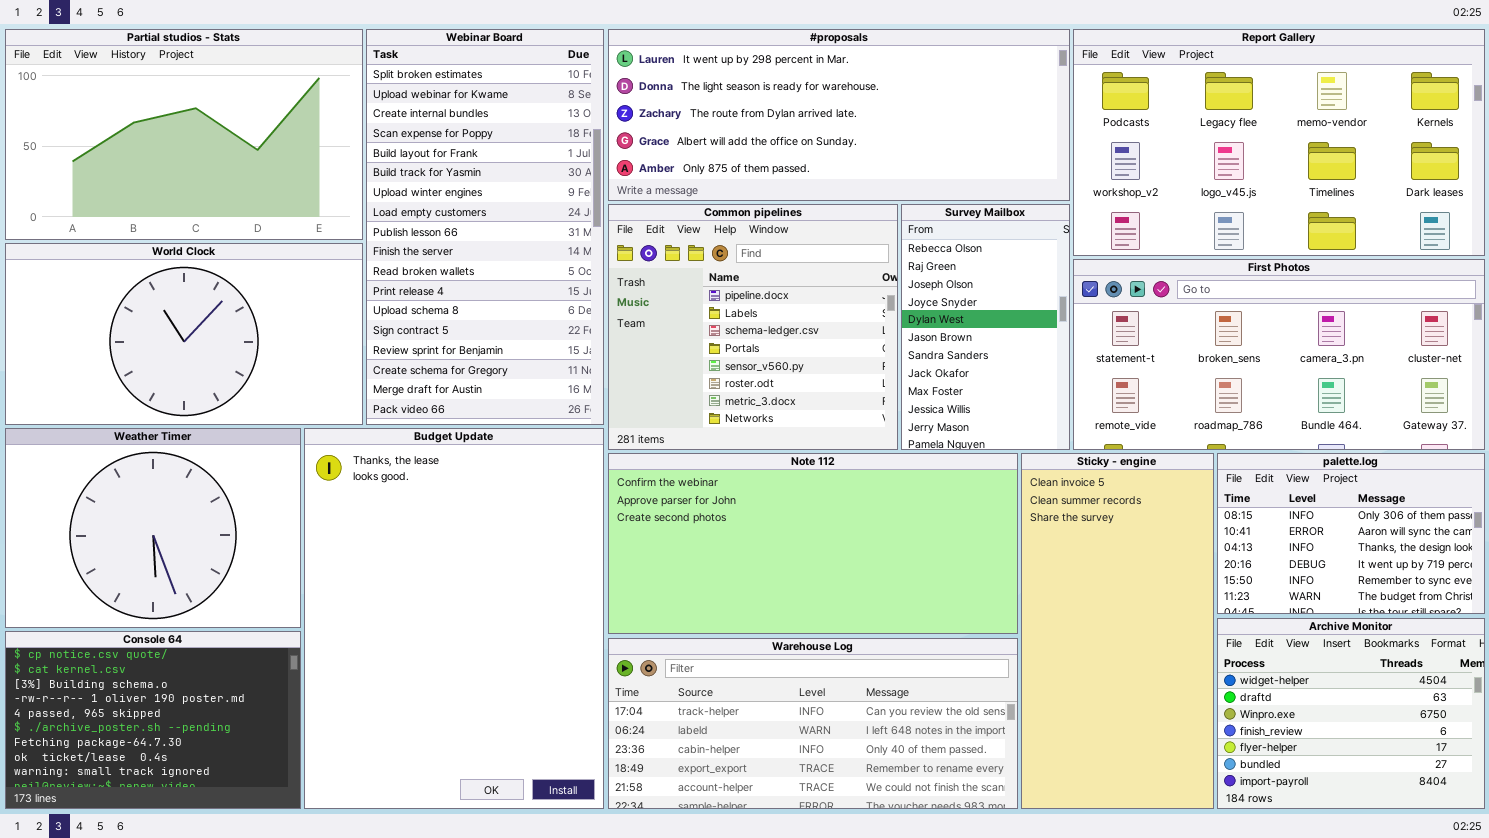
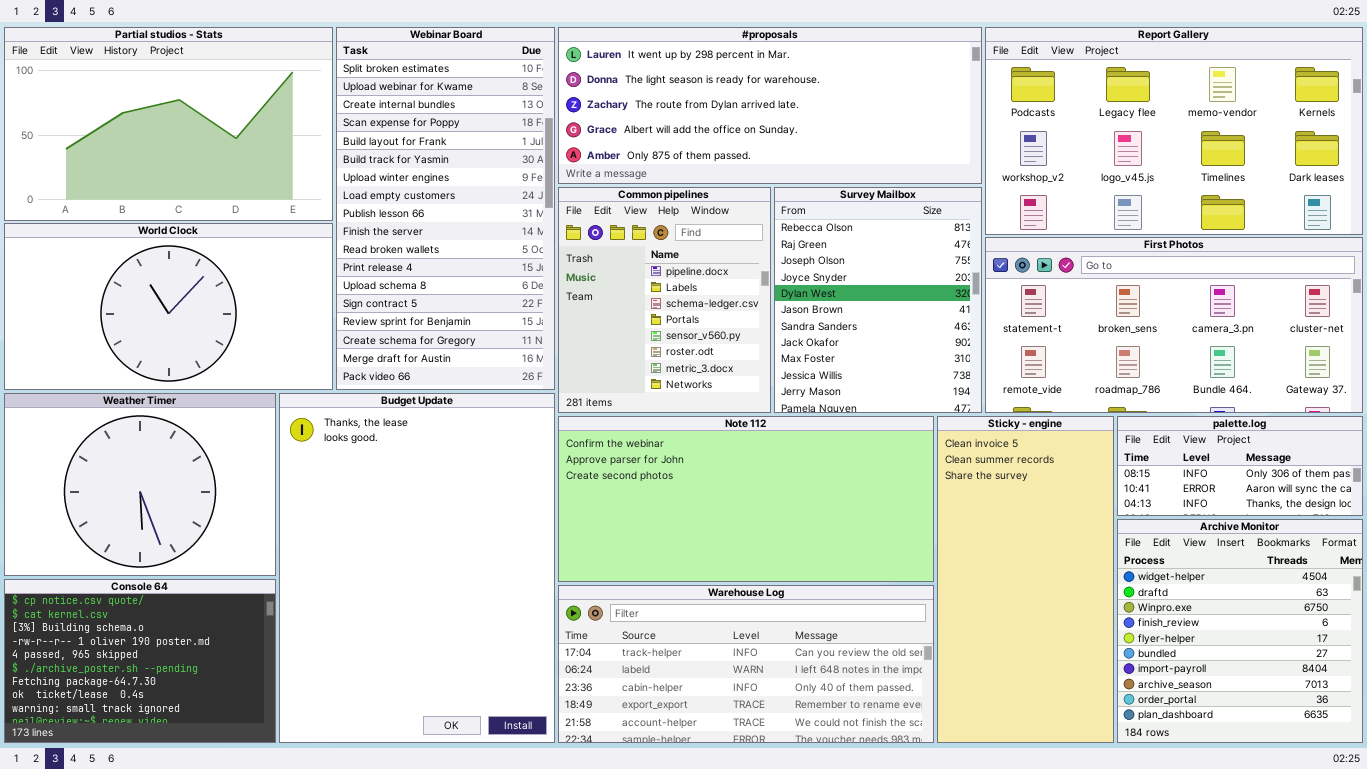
Common pipelines: [608,204,898,450] -> [558,187,771,413], resized
Survey Mailbox: [901,204,1070,450] -> [774,187,982,413], resized
palette.log: [1217,453,1485,614] -> [1117,416,1363,516], resized
Archive Monitor: [1217,618,1485,809] -> [1117,519,1363,743], resized

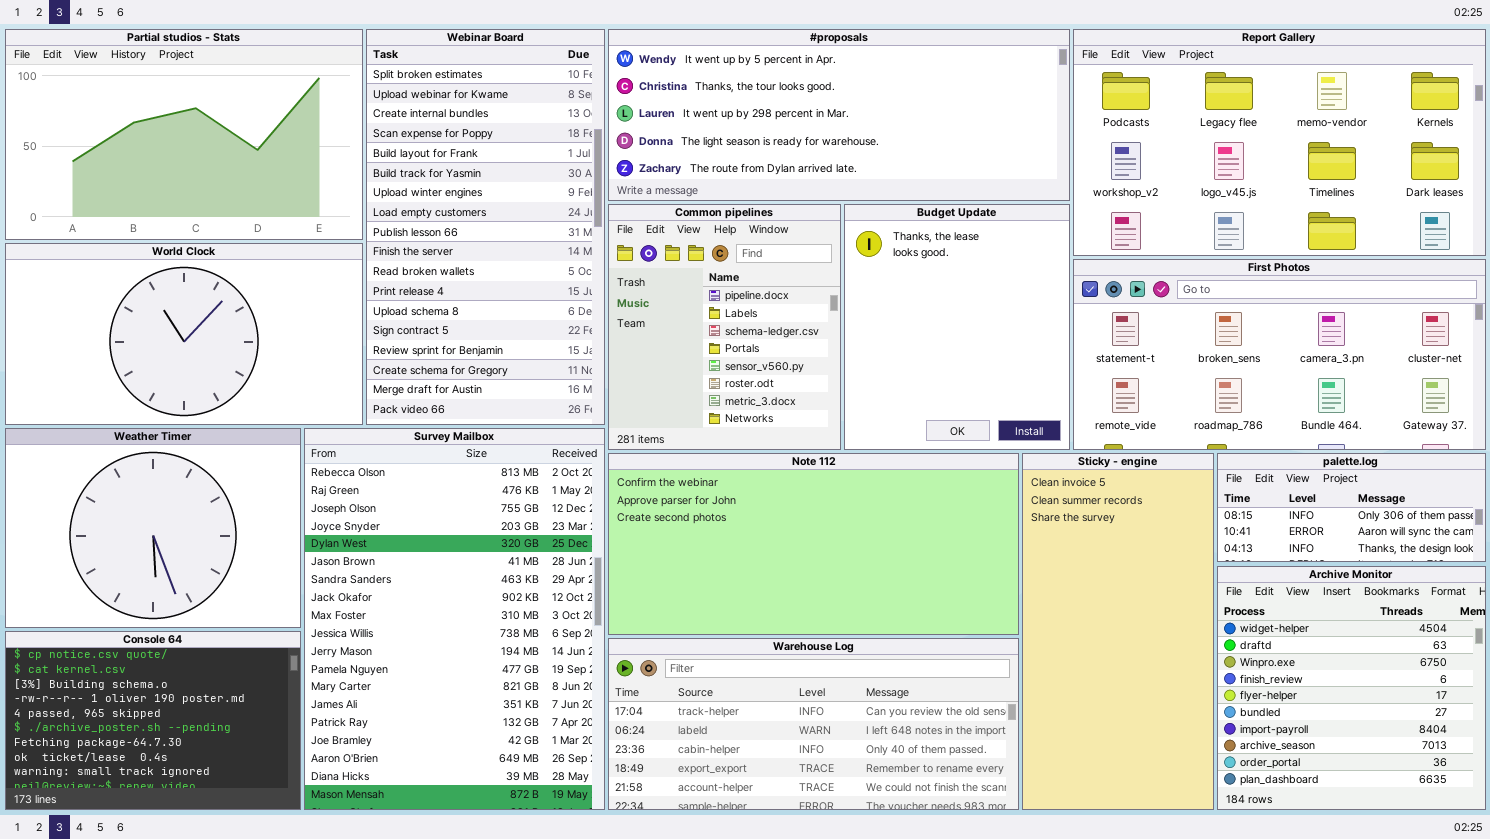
#proposals: [558,27,982,184] -> [608,29,1070,201], scrolled up 2 rows
Survey Mailbox: [774,187,982,413] -> [304,428,605,810], moved, resized
Budget Update: [279,393,555,743] -> [844,204,1070,450], moved, resized

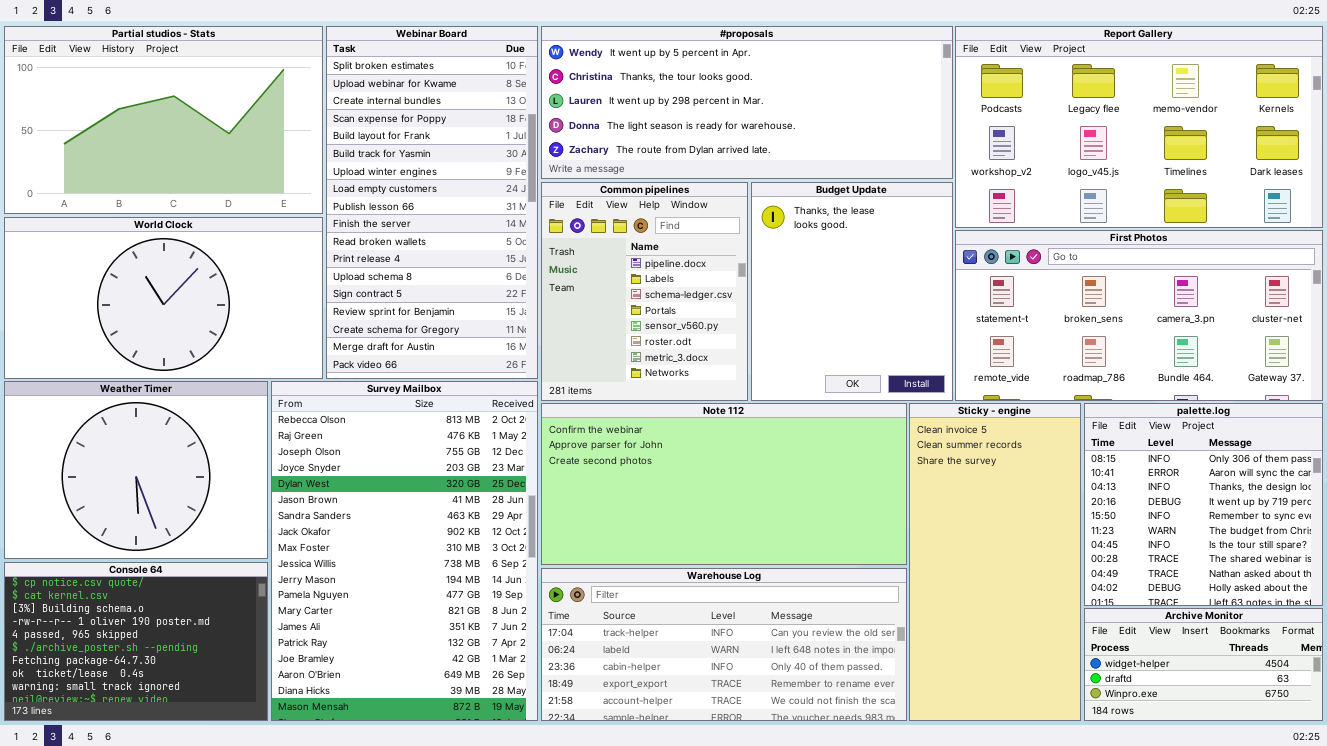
palette.log: [1217,453,1486,562] -> [1084,403,1323,606], resized
Archive Monitor: [1217,566,1486,810] -> [1084,608,1323,721], resized

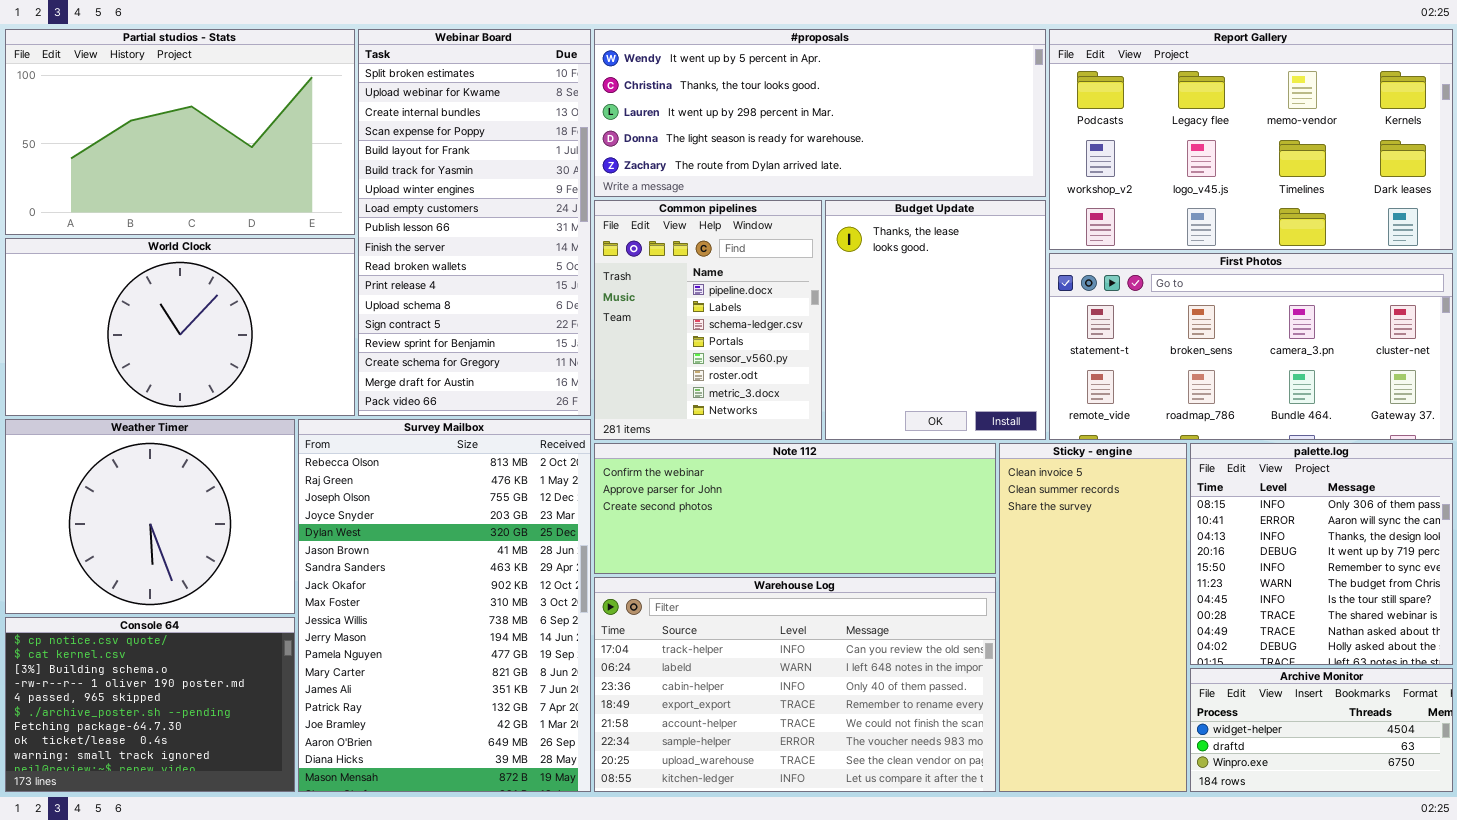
Note 112: [541,403,907,565] -> [594,443,996,574], resized
Warehouse Log: [541,568,907,721] -> [594,577,996,792], resized

